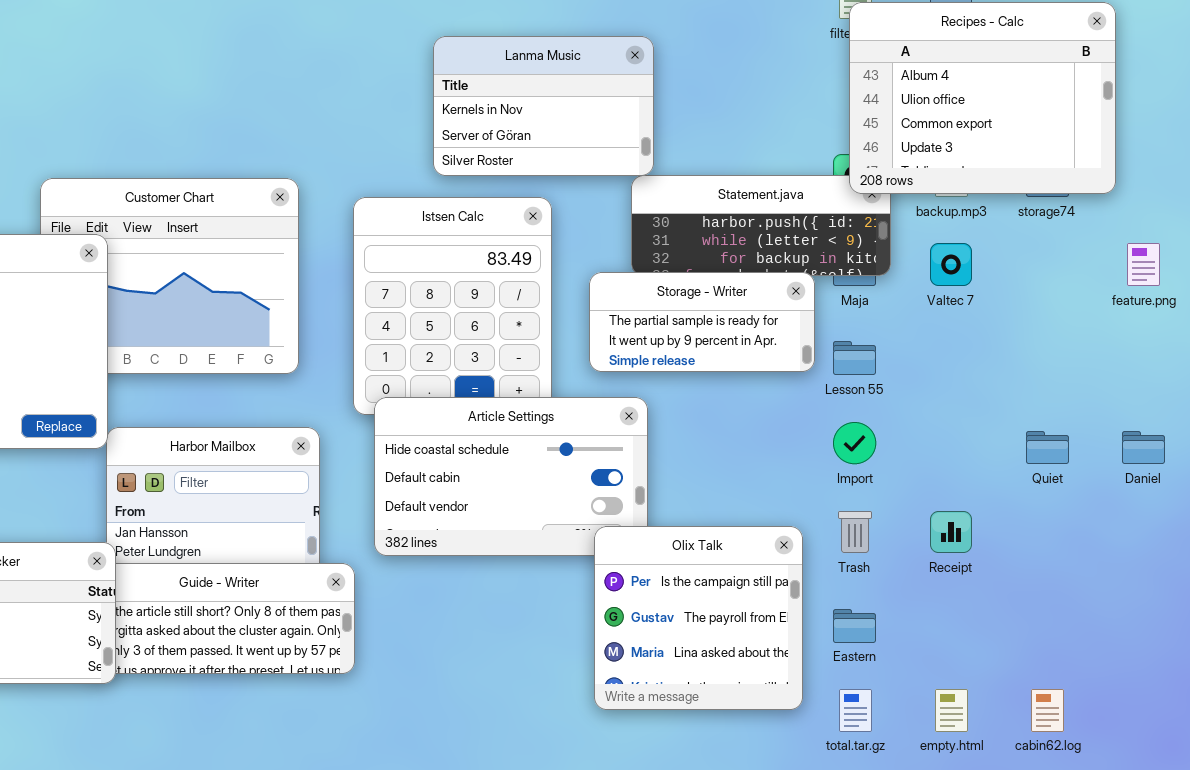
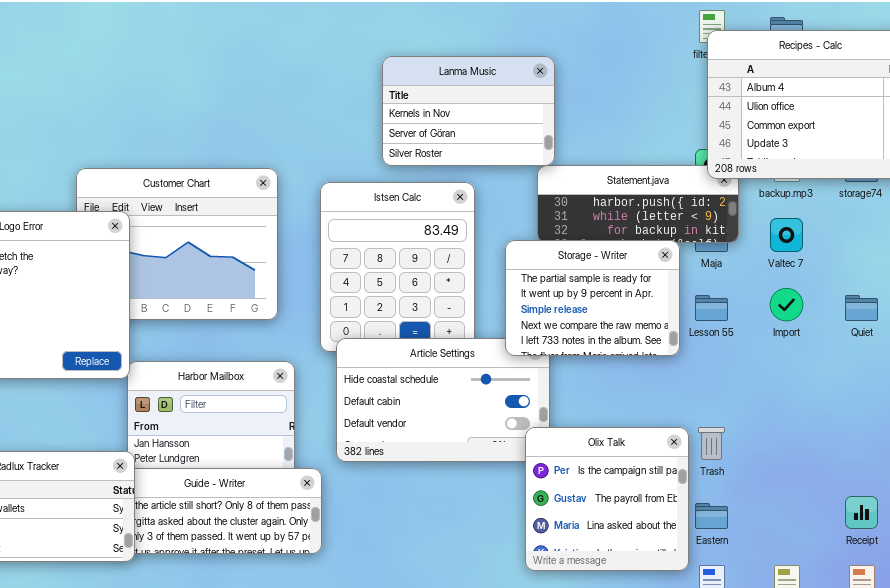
Storage - Writer: [589,272,815,372] -> [505,240,680,356], resized
Import: [833,422,876,464] -> [770,288,803,321], moved
Quiet: [1026,431,1069,464] -> [845,295,878,321], moved
Receipt: [930,511,972,553] -> [845,496,878,529], moved
Olix Talk: [594,526,803,710] -> [525,427,689,571], moved

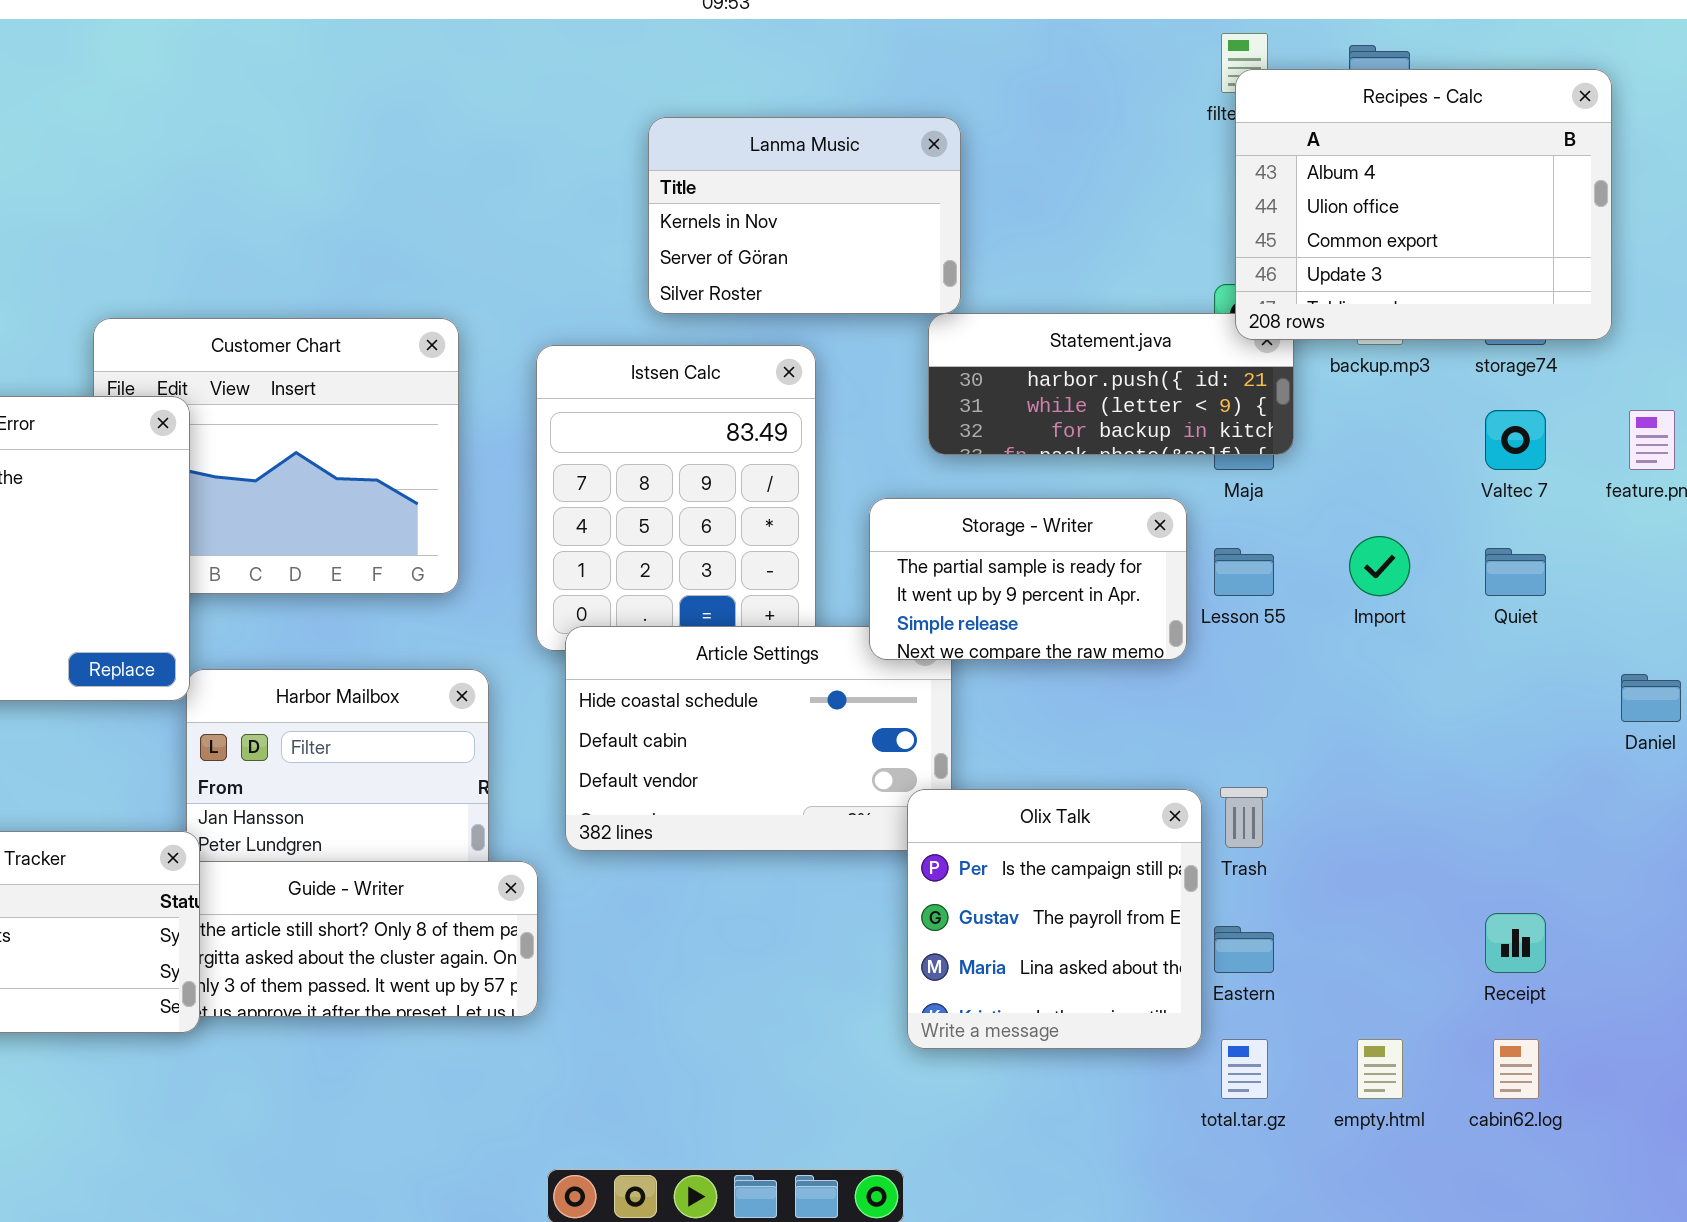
Valtec 7: [770,218,803,252] -> [1485,410,1546,470], moved
Storage - Writer: [505,240,680,356] -> [869,498,1187,660], resized

